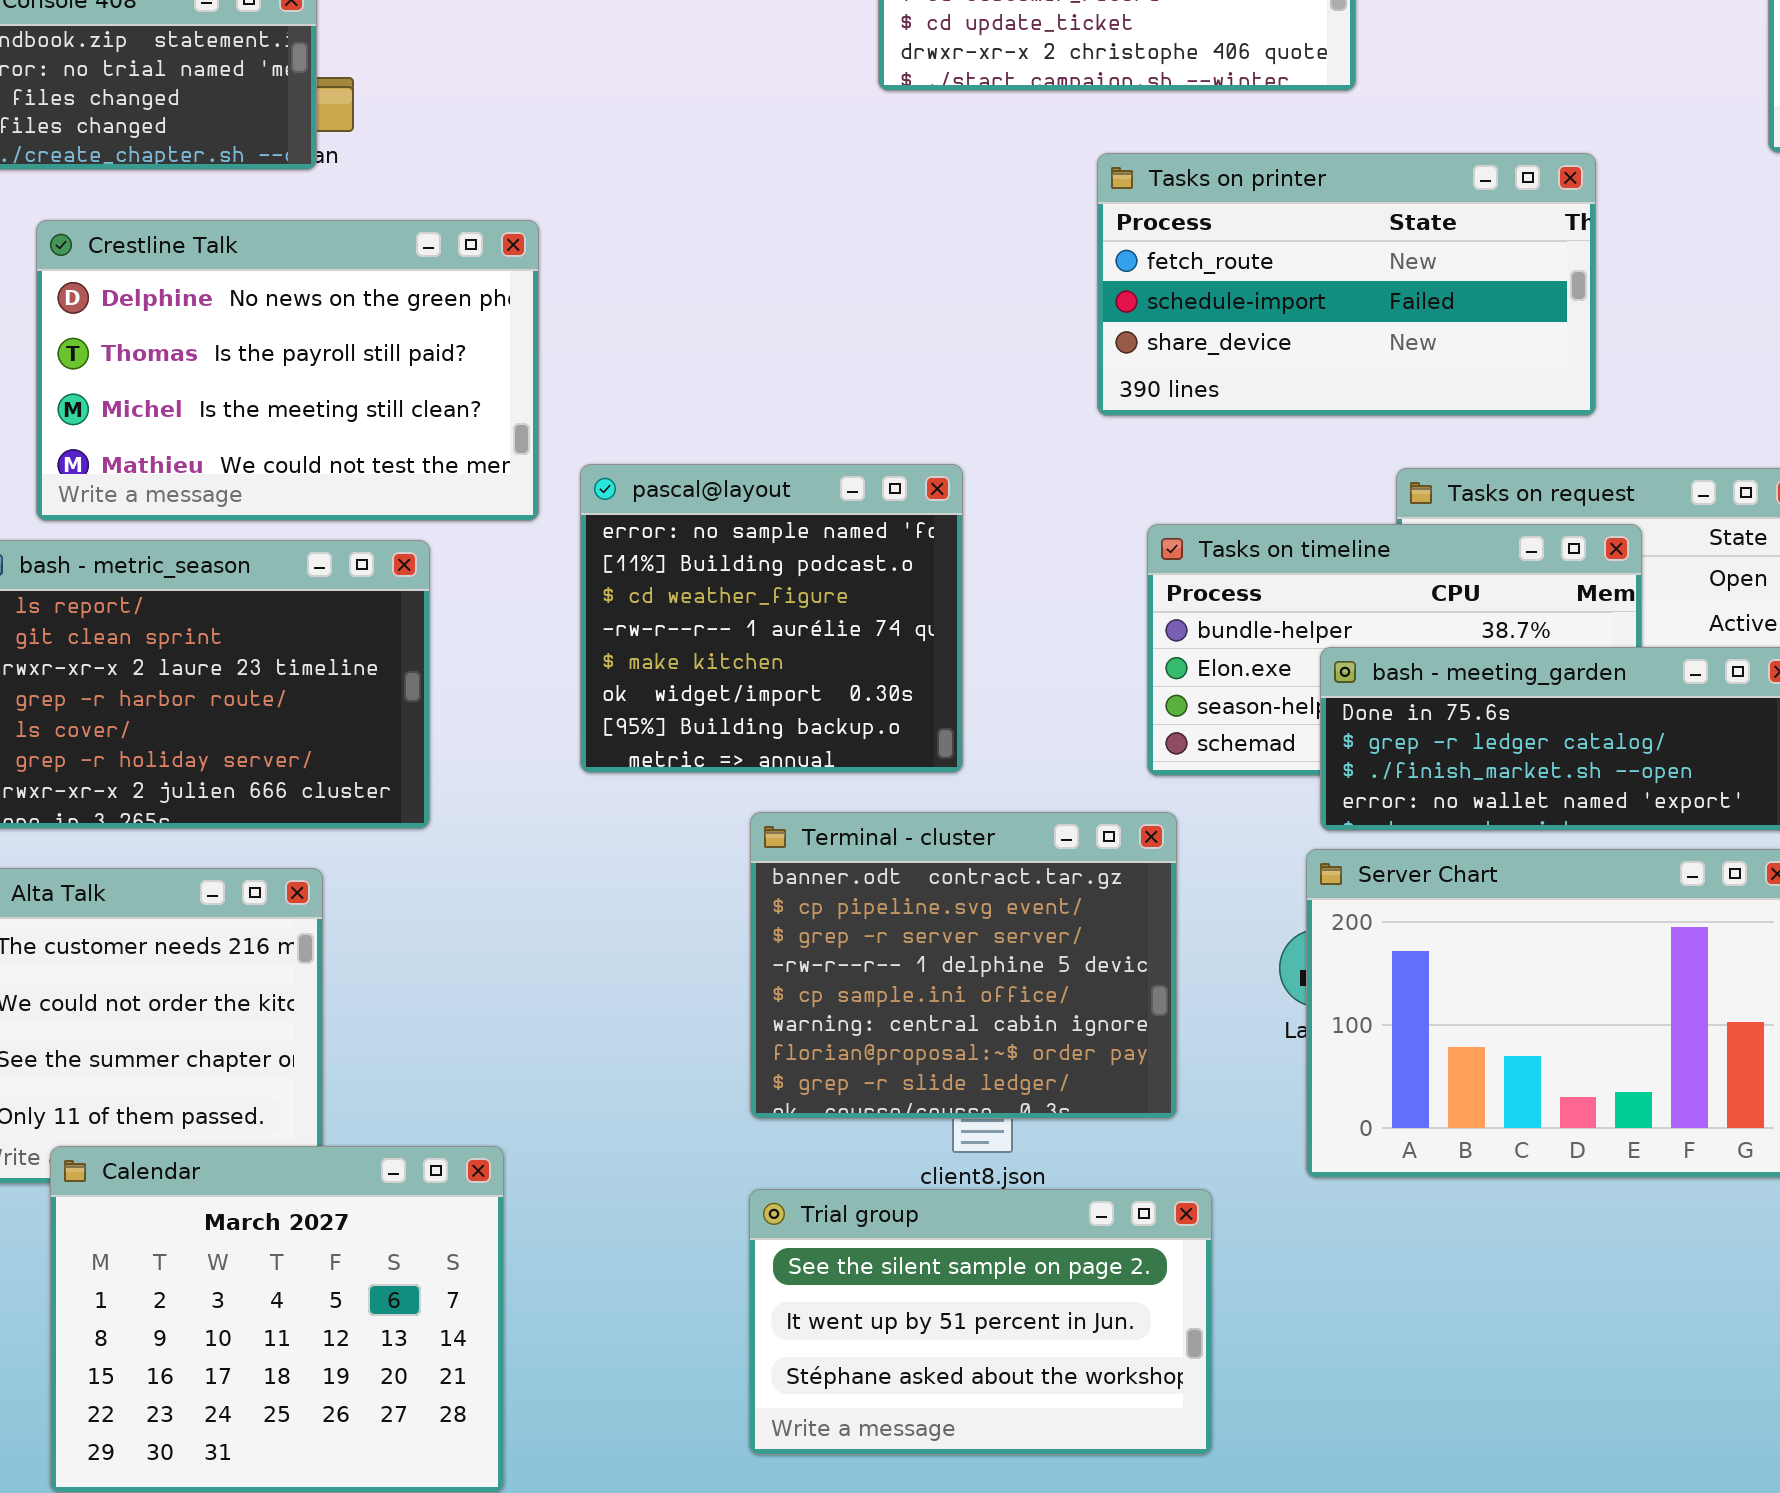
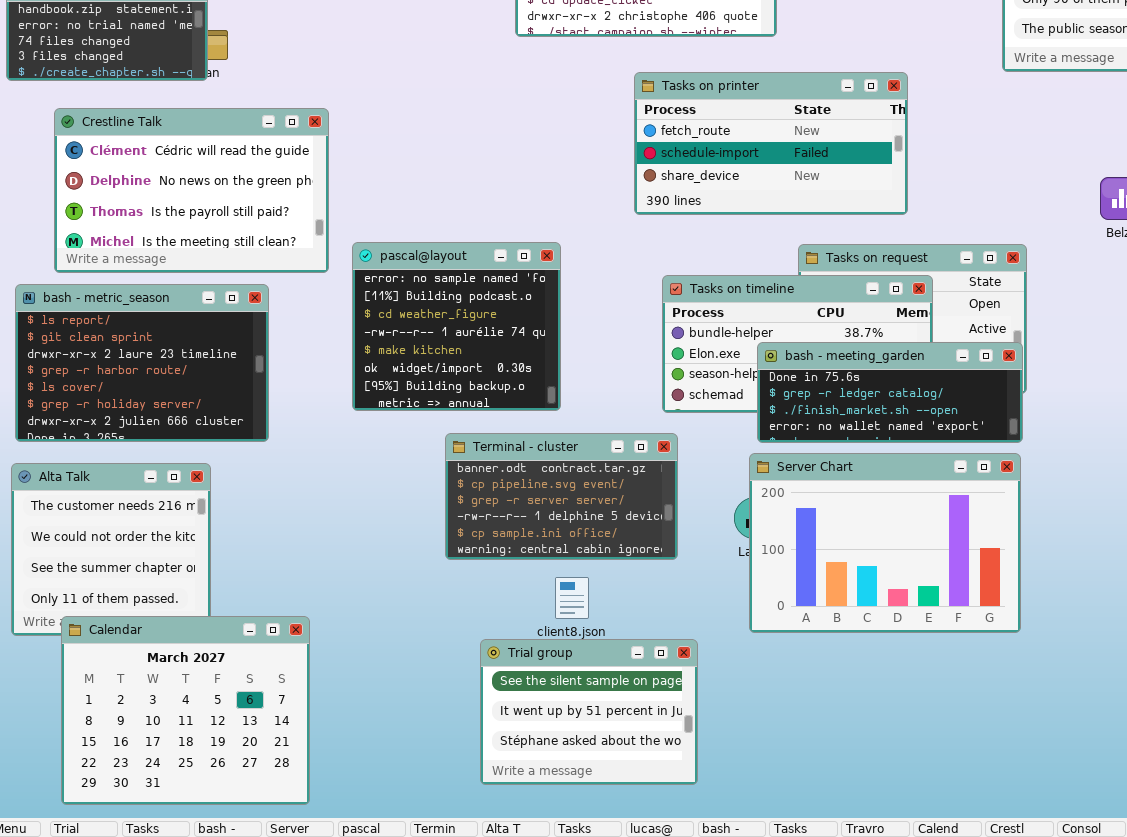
Crestline Talk: [36,220,539,521] -> [54,108,329,273], scrolled up 1 row
Terminal - cluster: [750,812,1177,1119] -> [445,433,678,560], resized
Trial group: [749,1189,1212,1455] -> [480,639,698,785], resized

